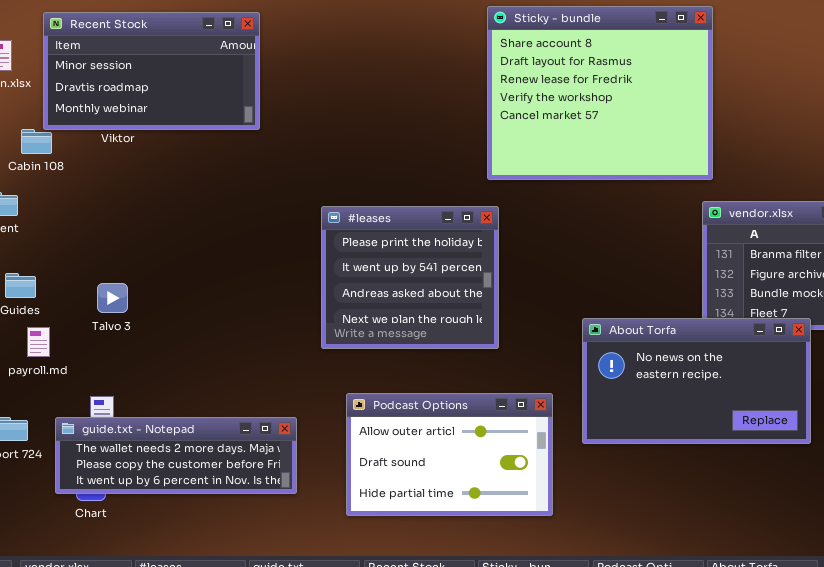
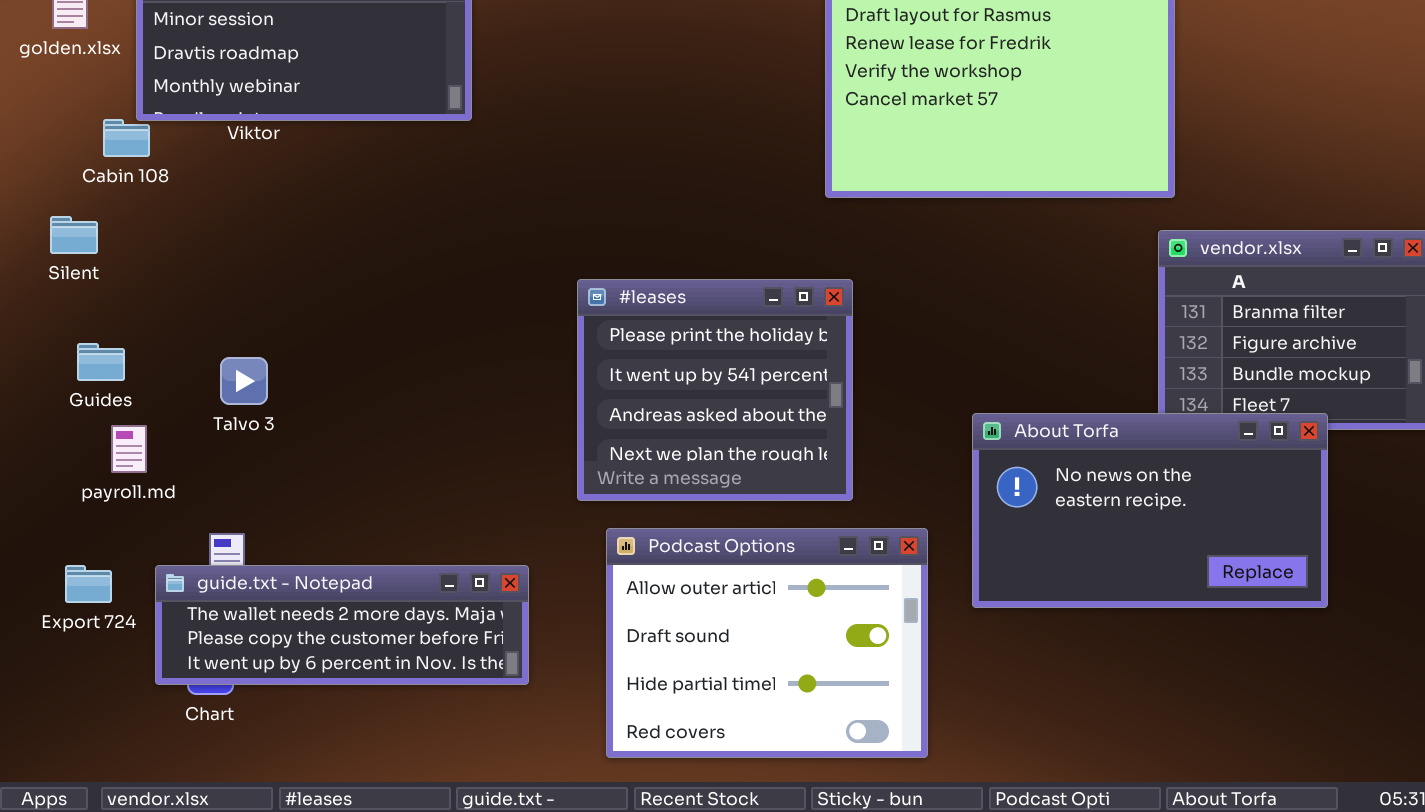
#leases: [321,206,499,349] -> [577,279,853,501], moved
Podcast Options: [346,393,553,516] -> [606,528,928,758], resized

